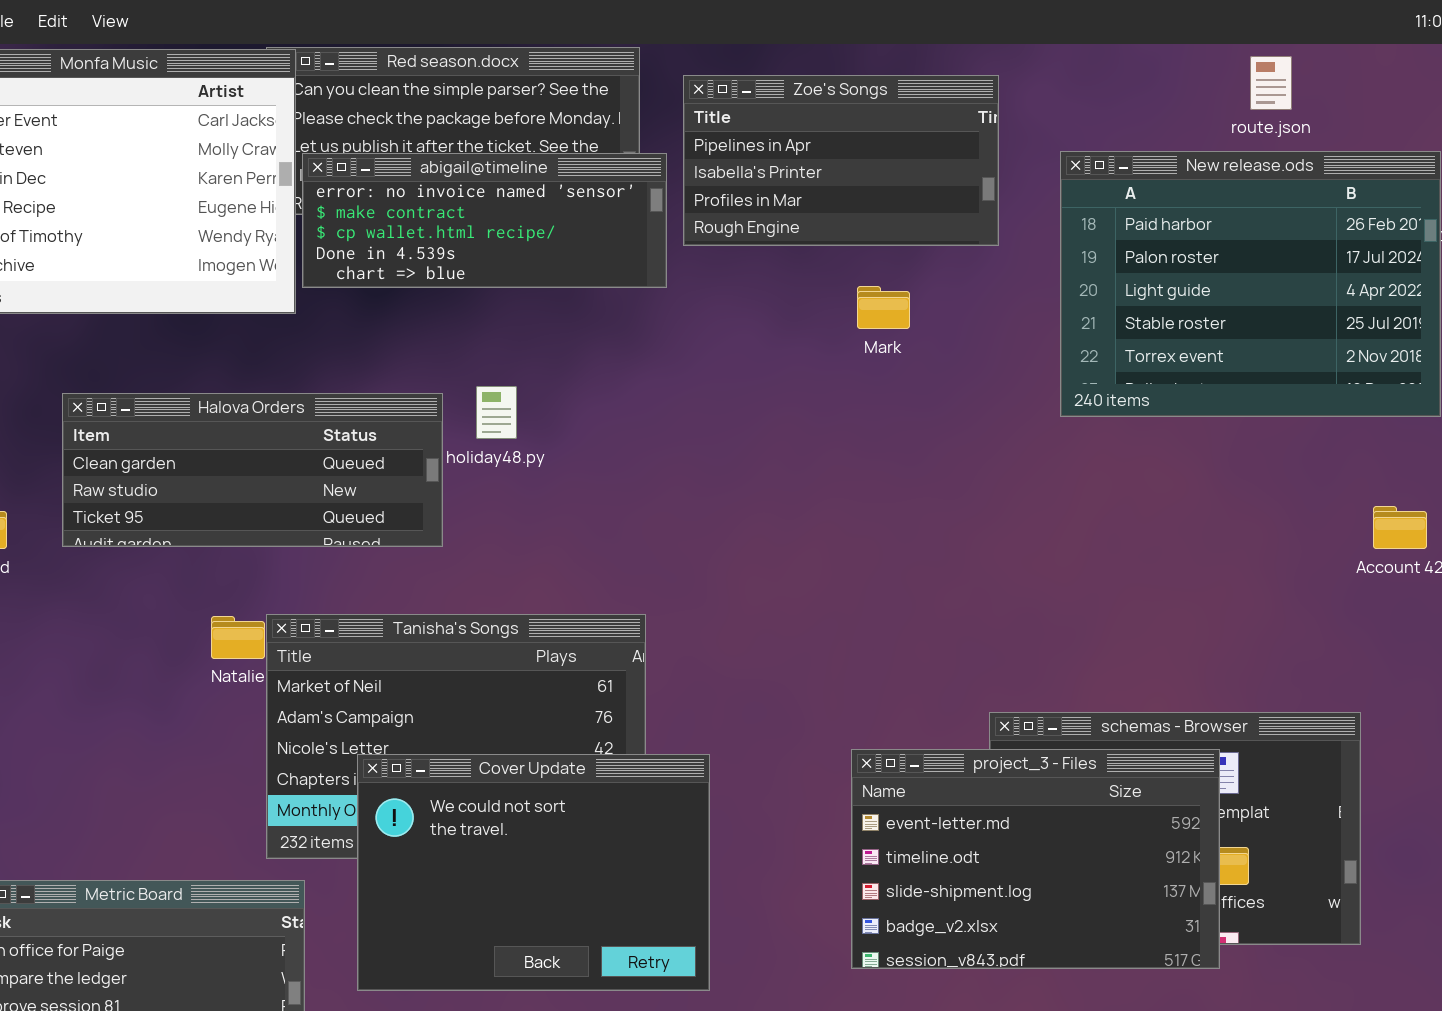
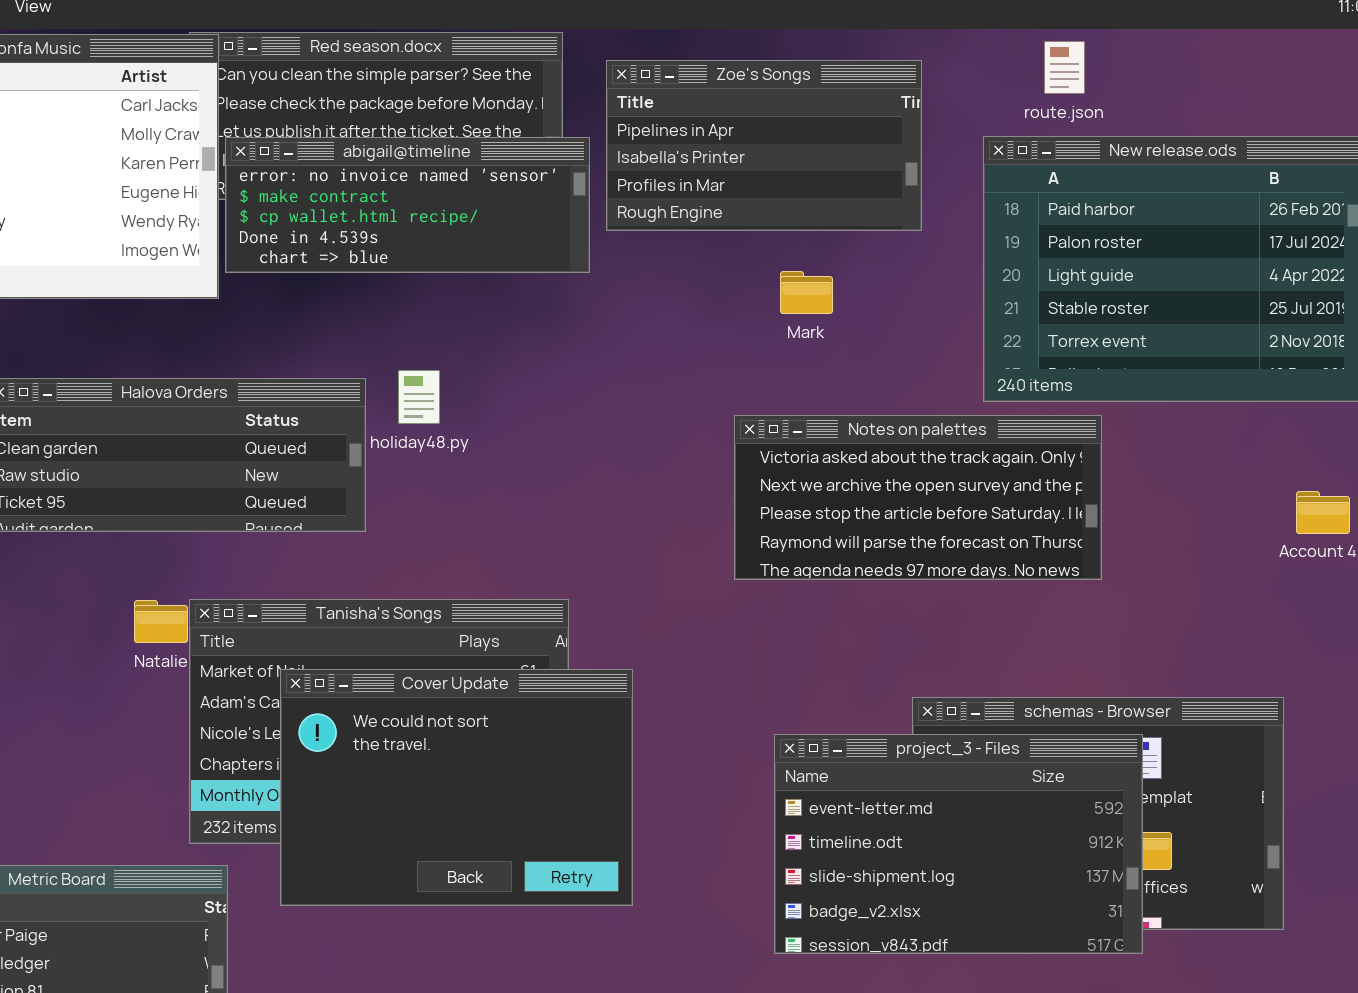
route.json: [1250,56,1292,110] -> [1044,41,1085,94], moved
Notes on palettes: none -> [734,415,1102,580], opened
Cover Update: [357,754,710,991] -> [280,669,633,906], moved

